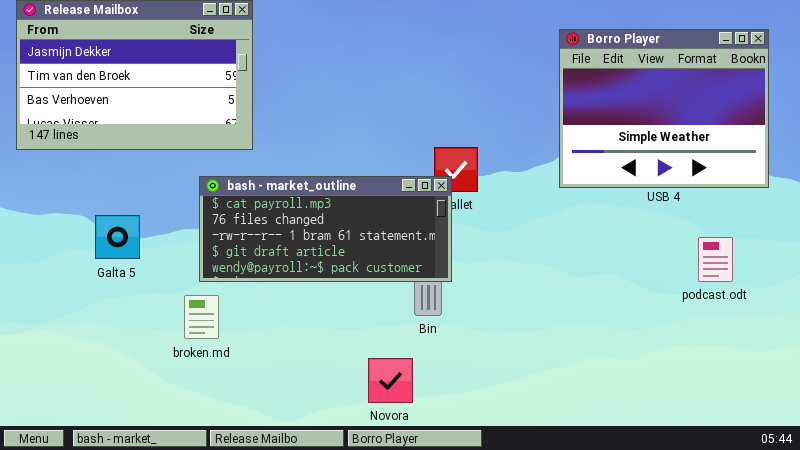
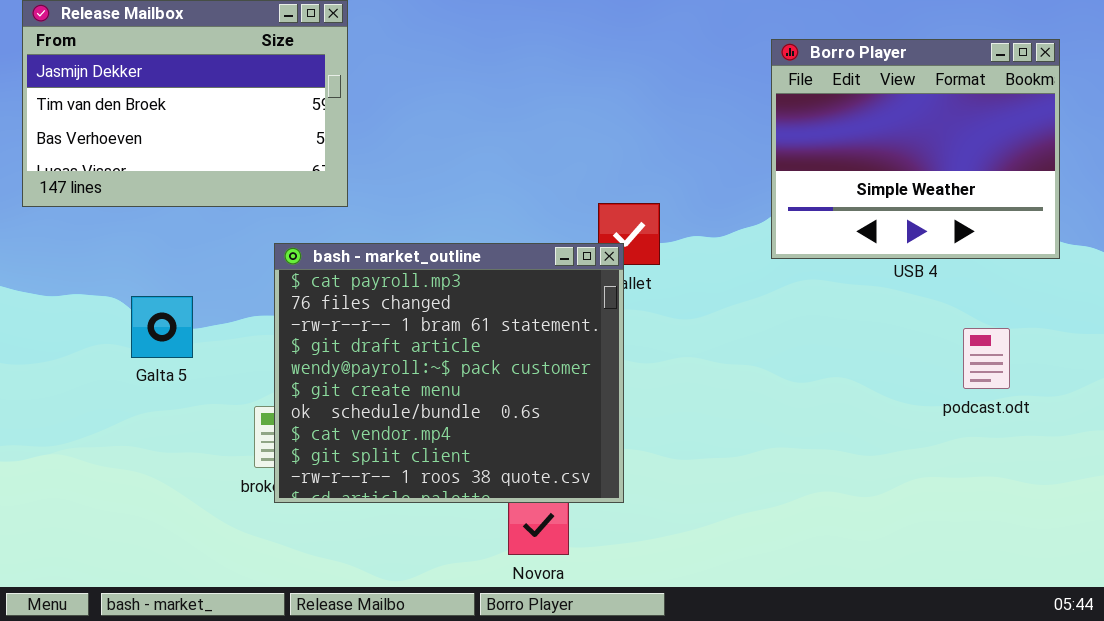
bash - market_outline: [199,176,452,282] -> [274,243,624,503], resized

